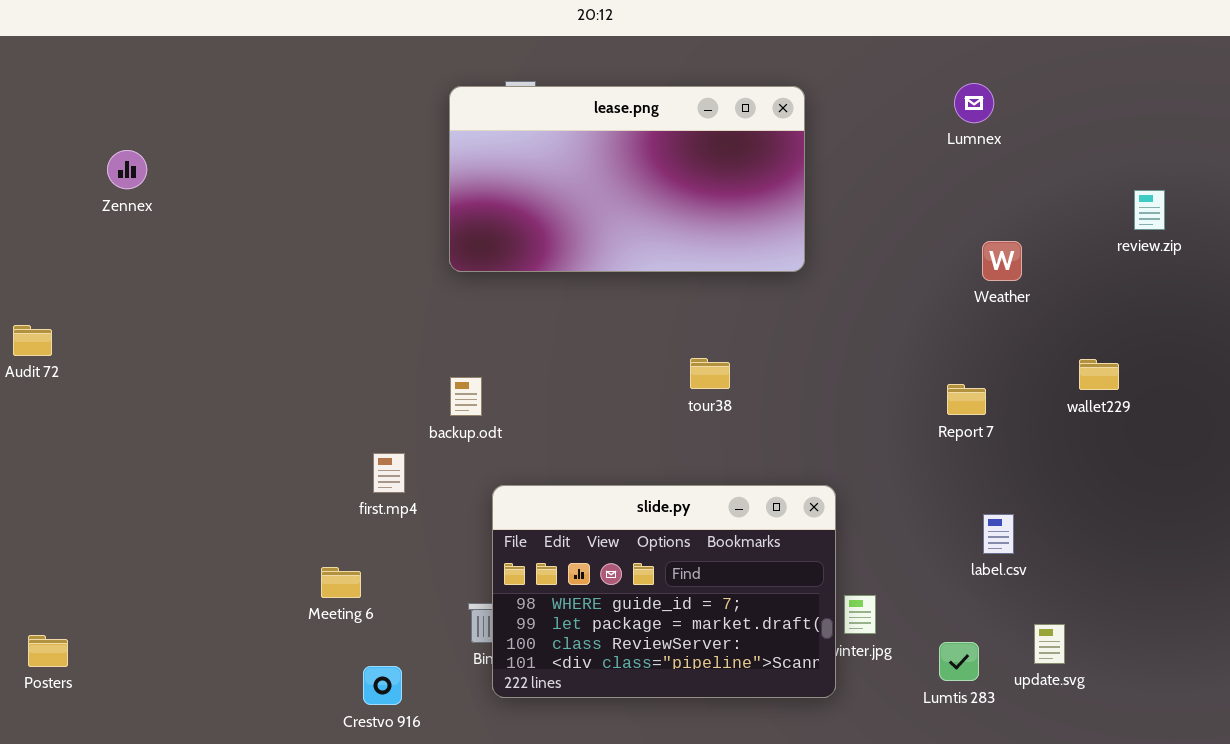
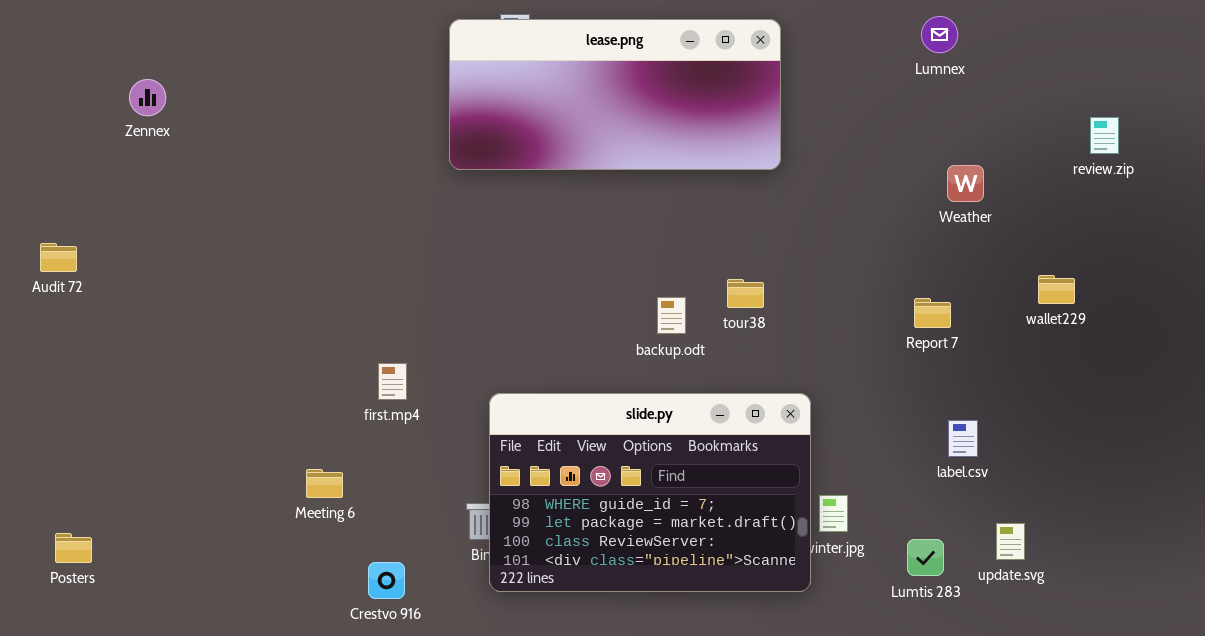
lease.png: [449,86,805,272] -> [449,19,781,170], resized
tour38: [690,358,730,389] -> [727,279,764,308], moved
backup.odt: [450,377,482,416] -> [657,297,686,334], moved
Meeting 6: [321,567,361,598] -> [306,469,343,498], moved

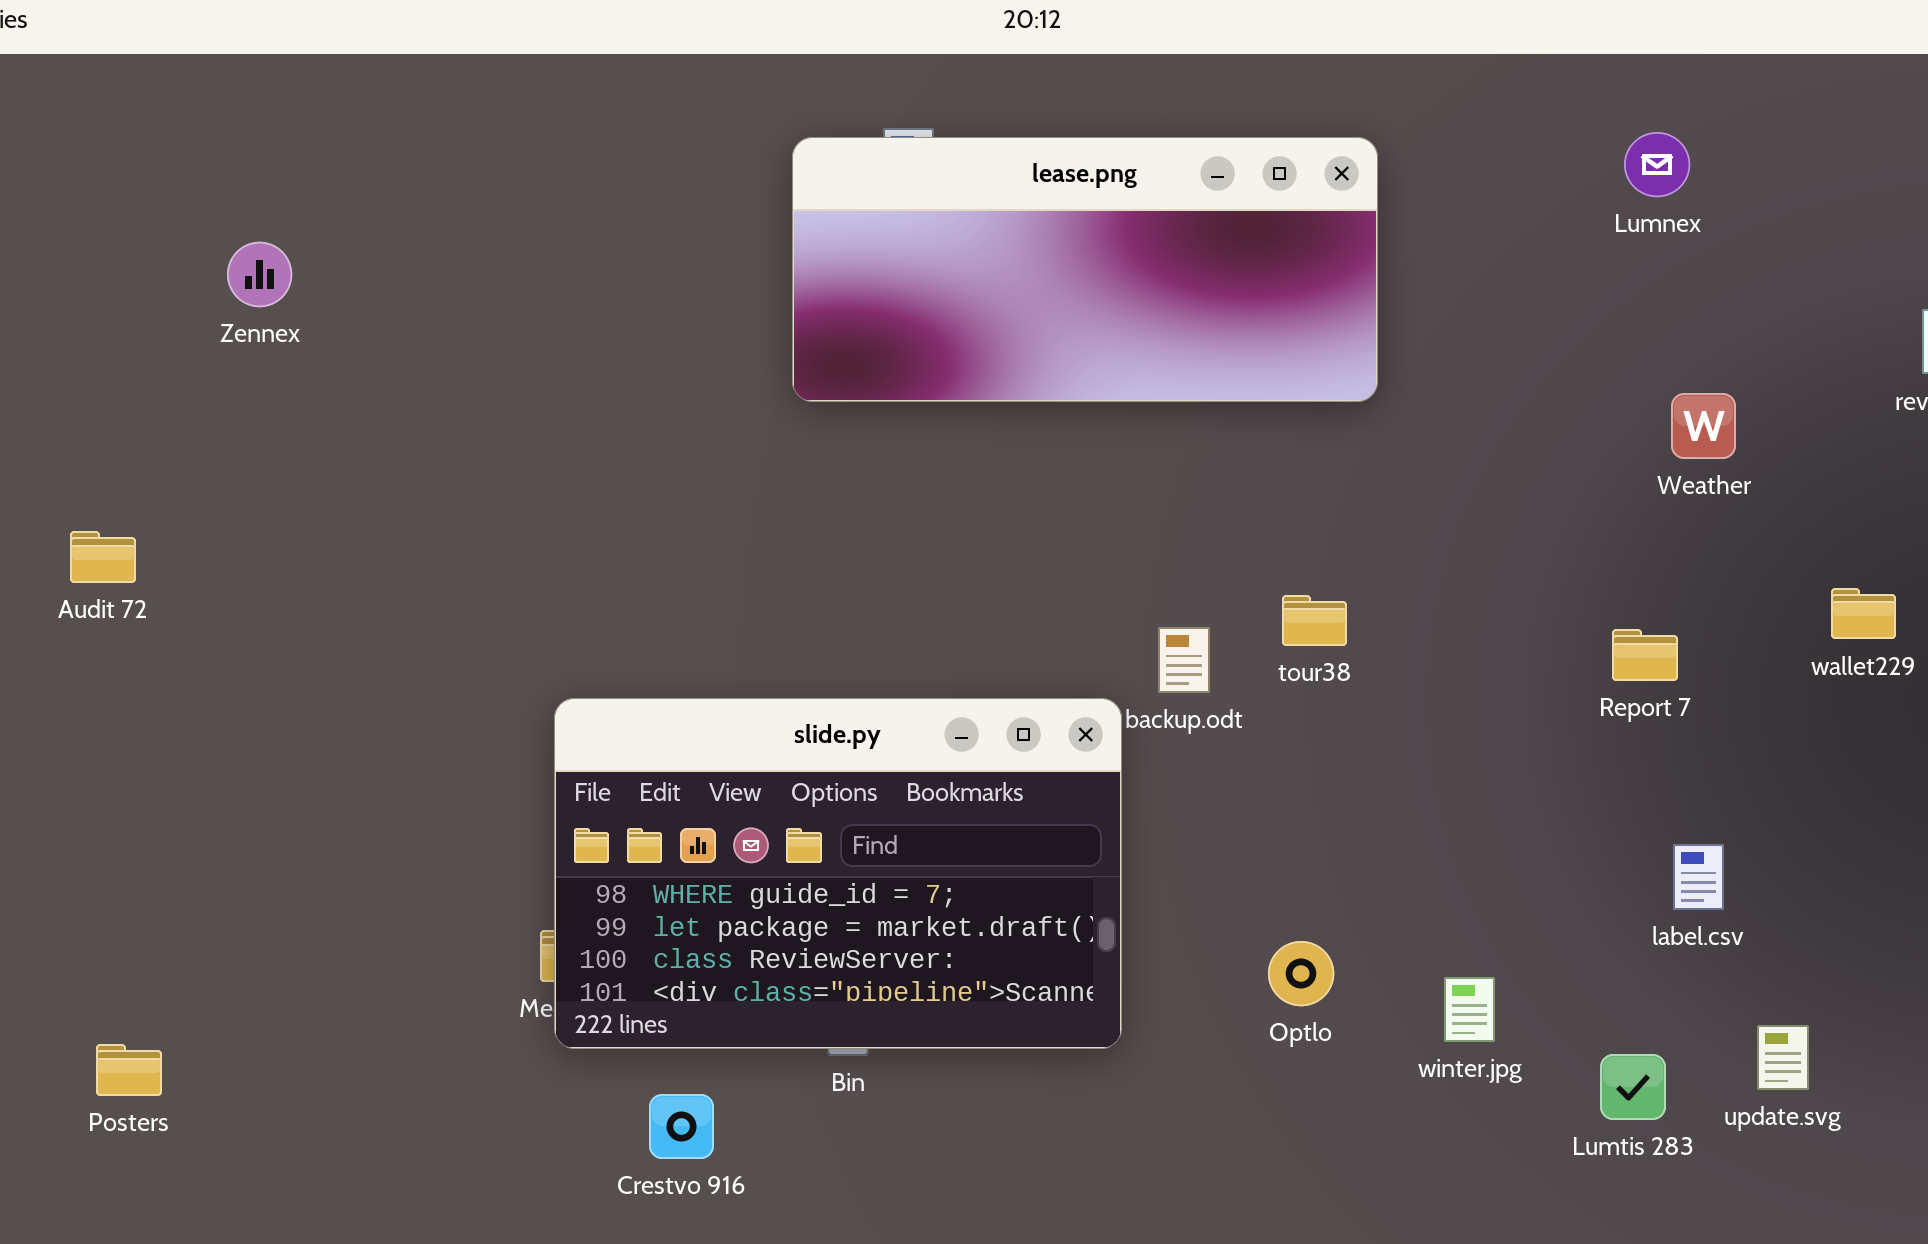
slide.py: [489,393,811,592] -> [554,698,1122,1049], moved

